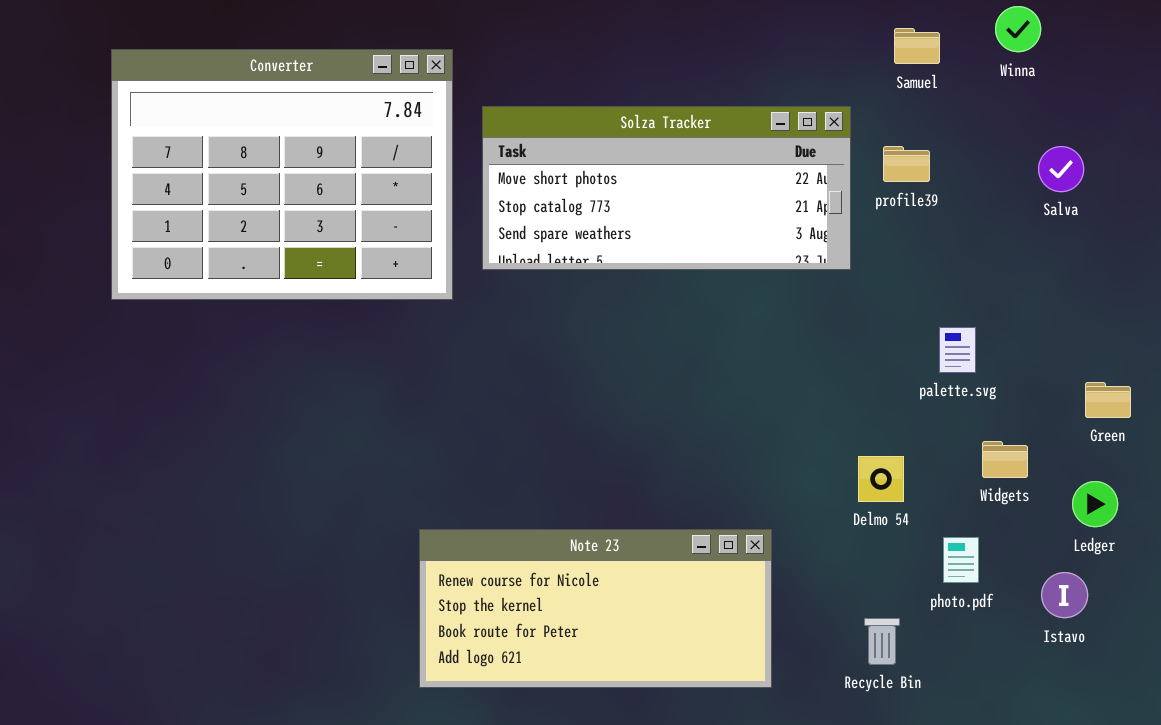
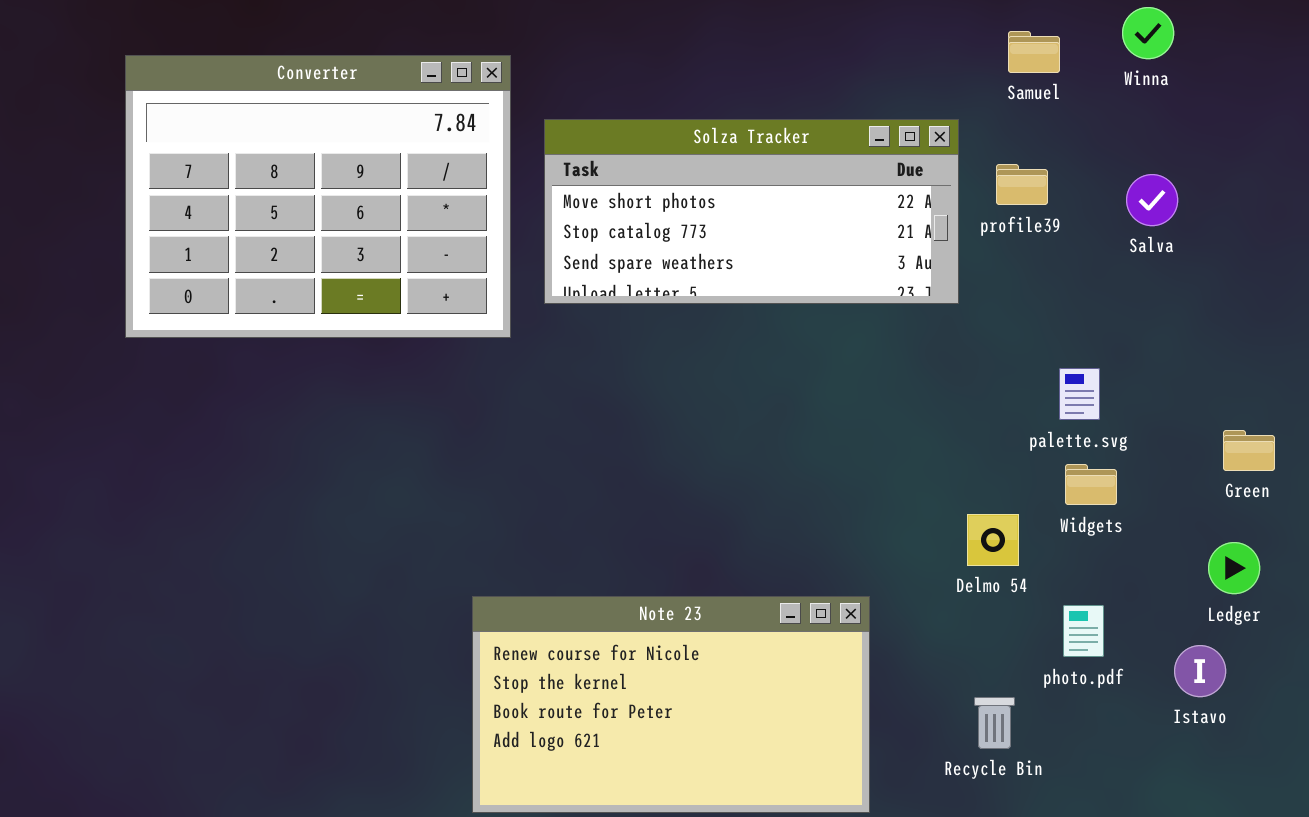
Salva: [1038,146,1084,192] -> [1126,174,1178,226], moved
Widgets: [982,441,1028,478] -> [1065,464,1117,505], moved
Note 23: [419,529,772,688] -> [472,596,870,813], resized

